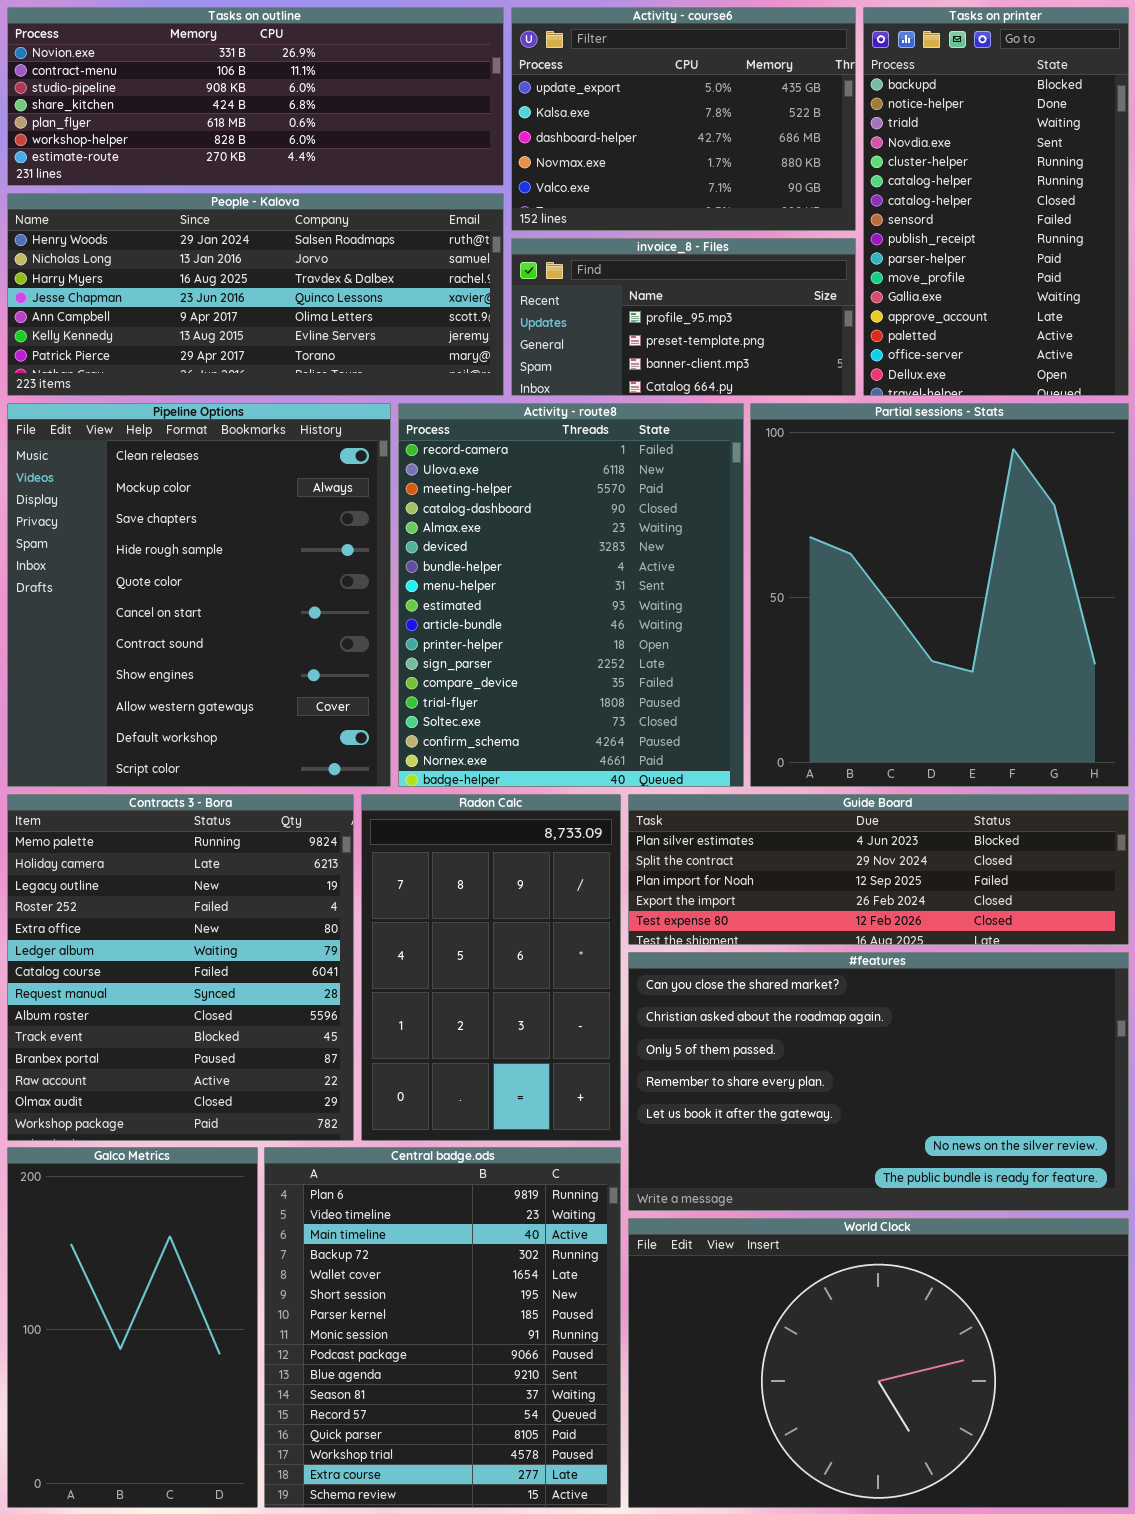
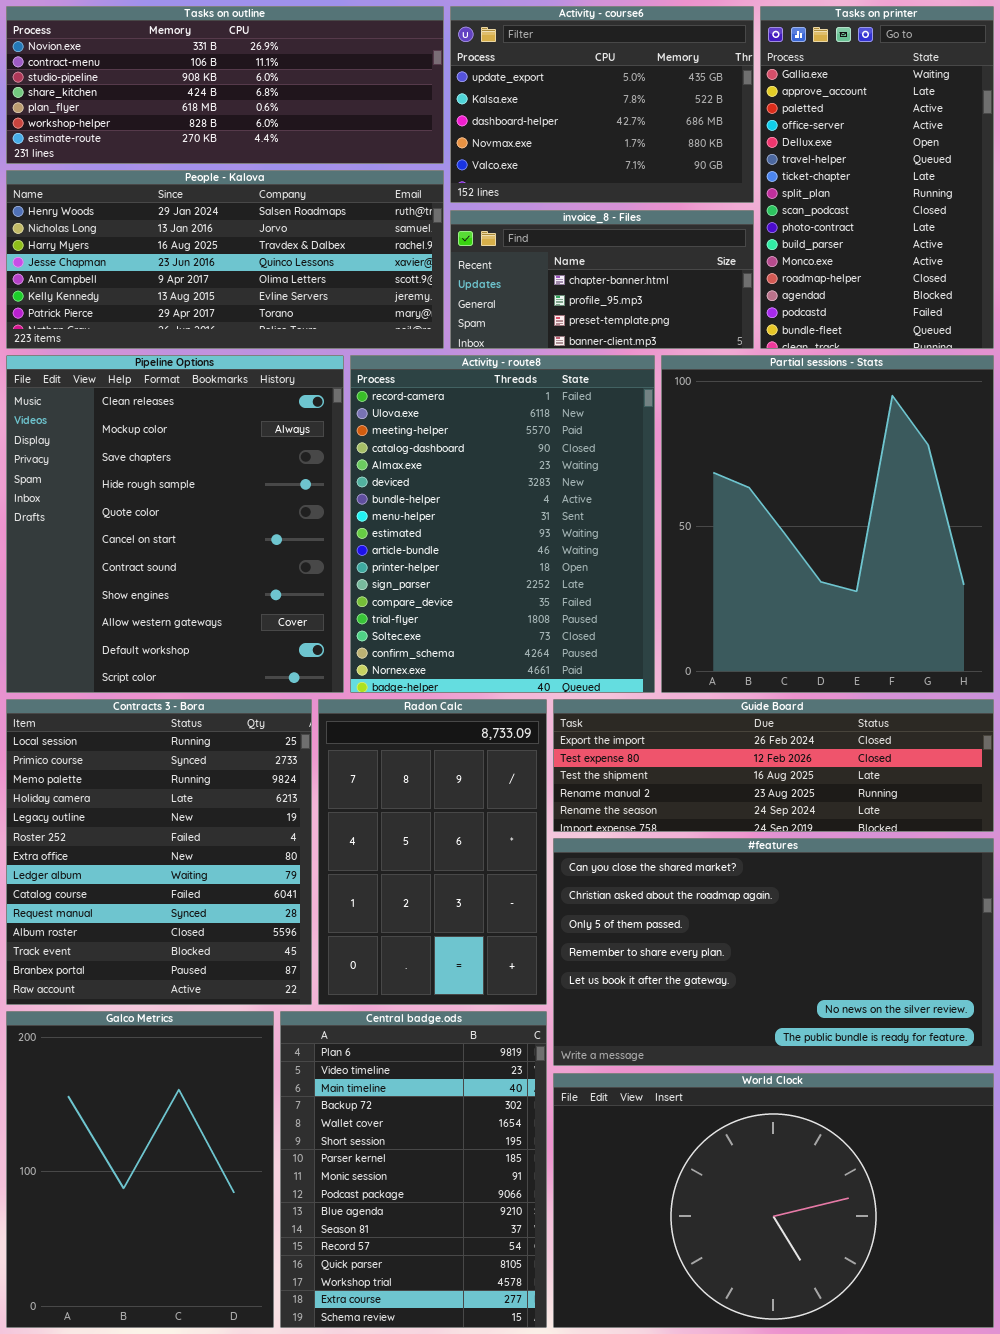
Tasks on printer: [863,7,1129,396] -> [760,6,994,349], scrolled down 11 rows
invoice_8 - Files: [511,238,856,396] -> [450,210,754,349], scrolled up 1 row
Contracts 3 - Bora: [7,794,354,1141] -> [6,699,312,1005], scrolled up 2 rows
Guide Board: [628,794,1129,945] -> [553,699,994,832], scrolled down 3 rows
Galco Metrics: [7,1147,258,1508] -> [6,1011,274,1328], resized
Central badge.ods: [264,1147,621,1508] -> [280,1011,547,1328], resized

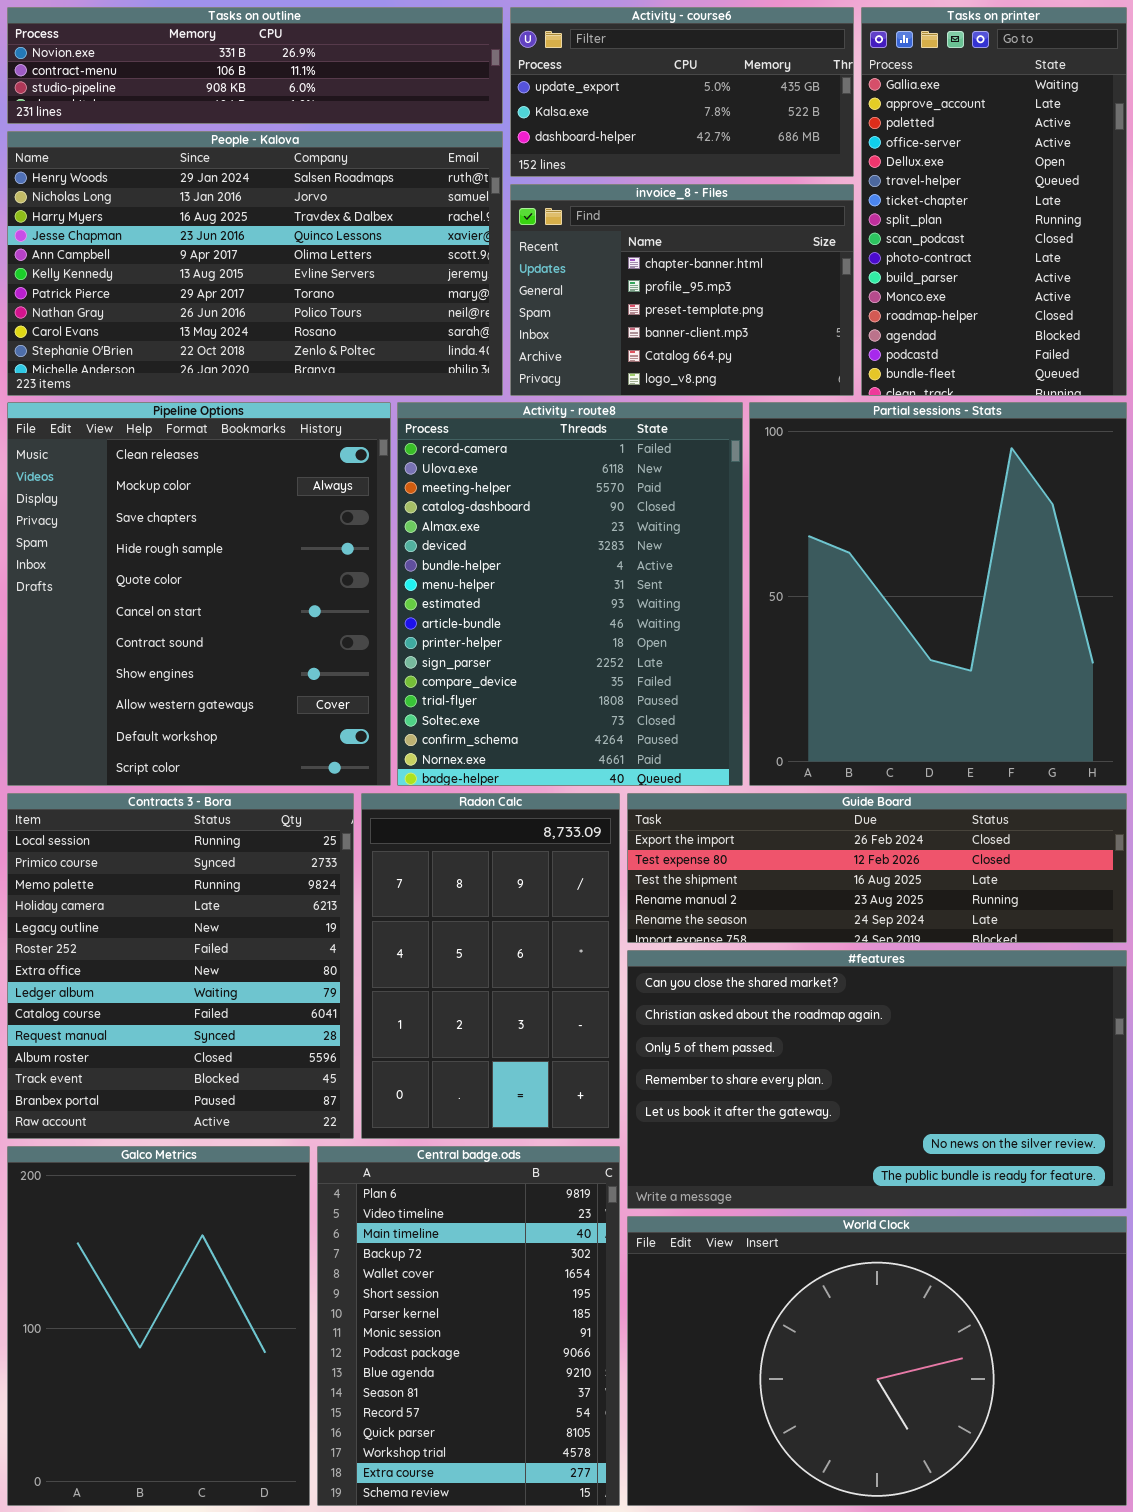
Tasks on outline: [6,6,444,164] -> [7,7,503,124], resized
Activity - course6: [450,6,754,203] -> [510,7,854,177], resized
People - Kalova: [6,170,444,349] -> [7,131,503,396], resized
invoice_8 - Files: [450,210,754,349] -> [510,184,854,396], resized

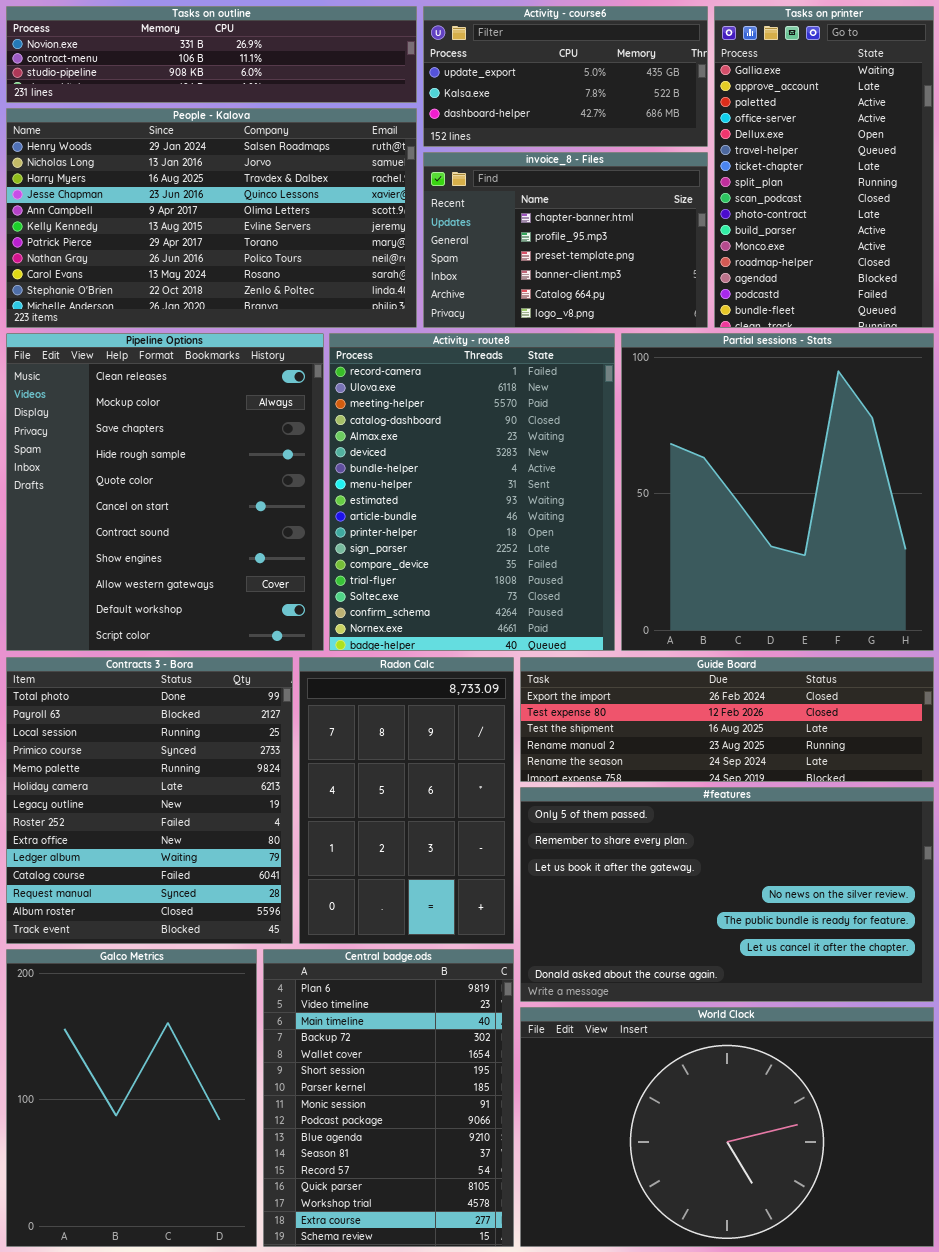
Contracts 3 - Bora: [7,793,354,1139] -> [6,657,293,944], scrolled up 2 rows
#features: [627,950,1127,1209] -> [520,787,934,1002], scrolled down 2 rows

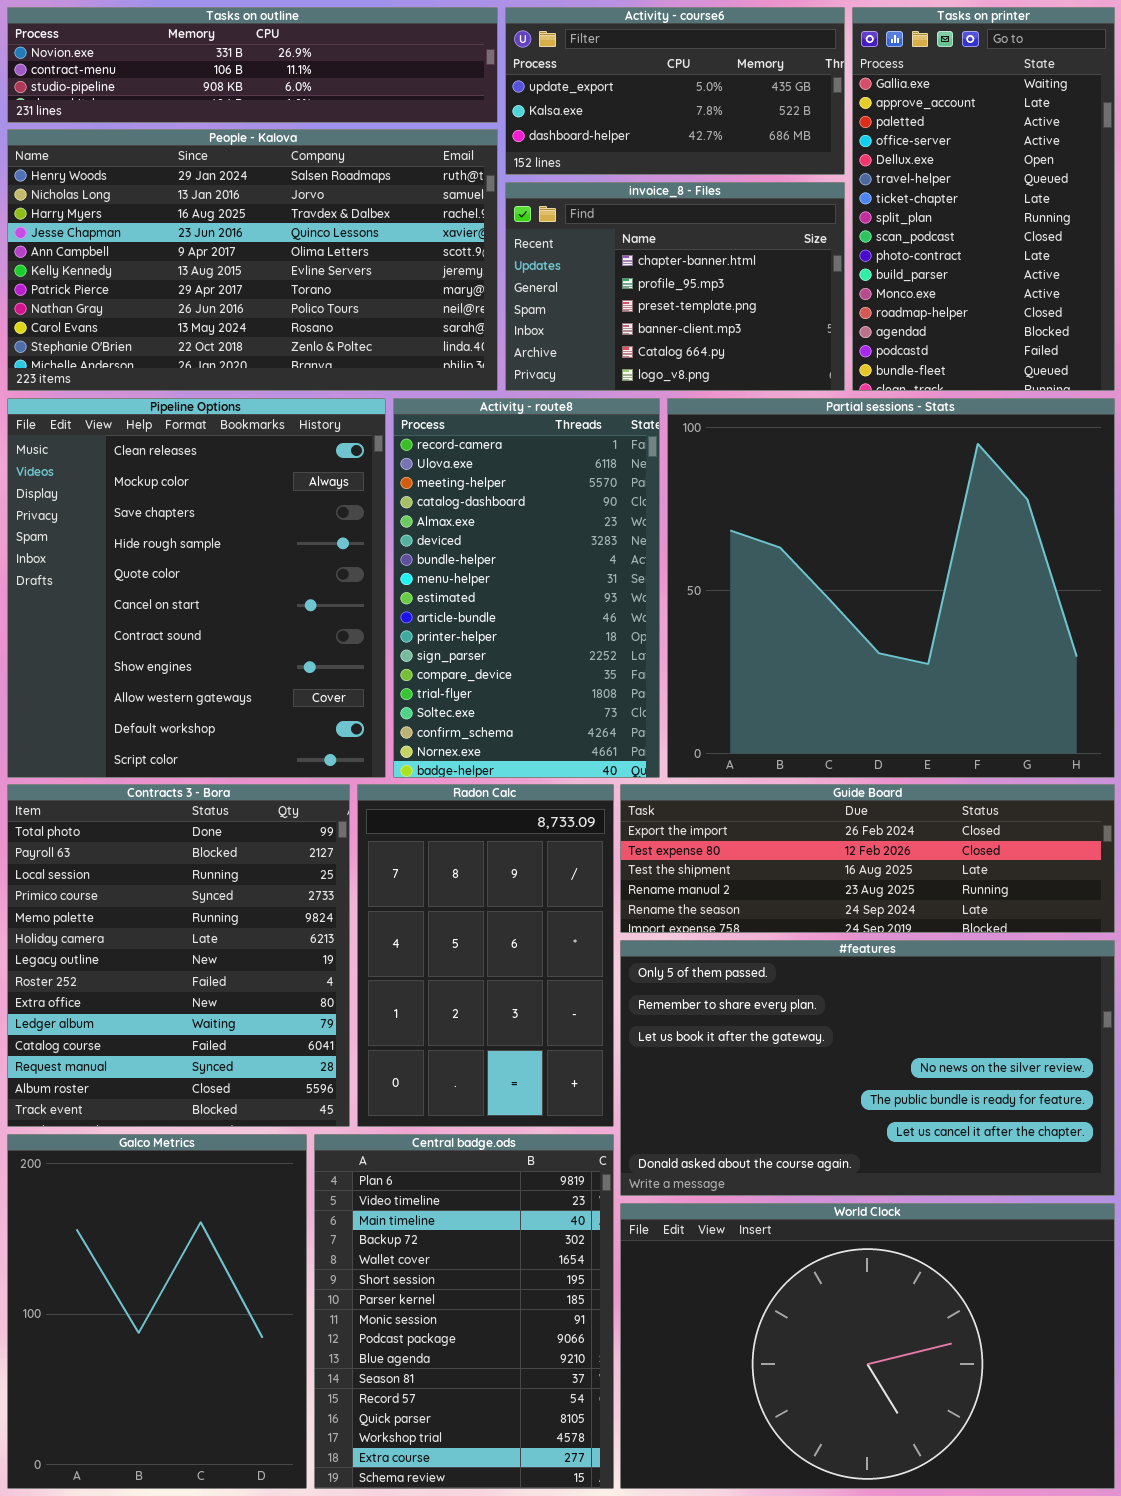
Activity - route8: [329,333,615,651] -> [393,398,660,778], resized
Partial sessions - Stats: [621,333,934,651] -> [667,398,1115,778], resized

